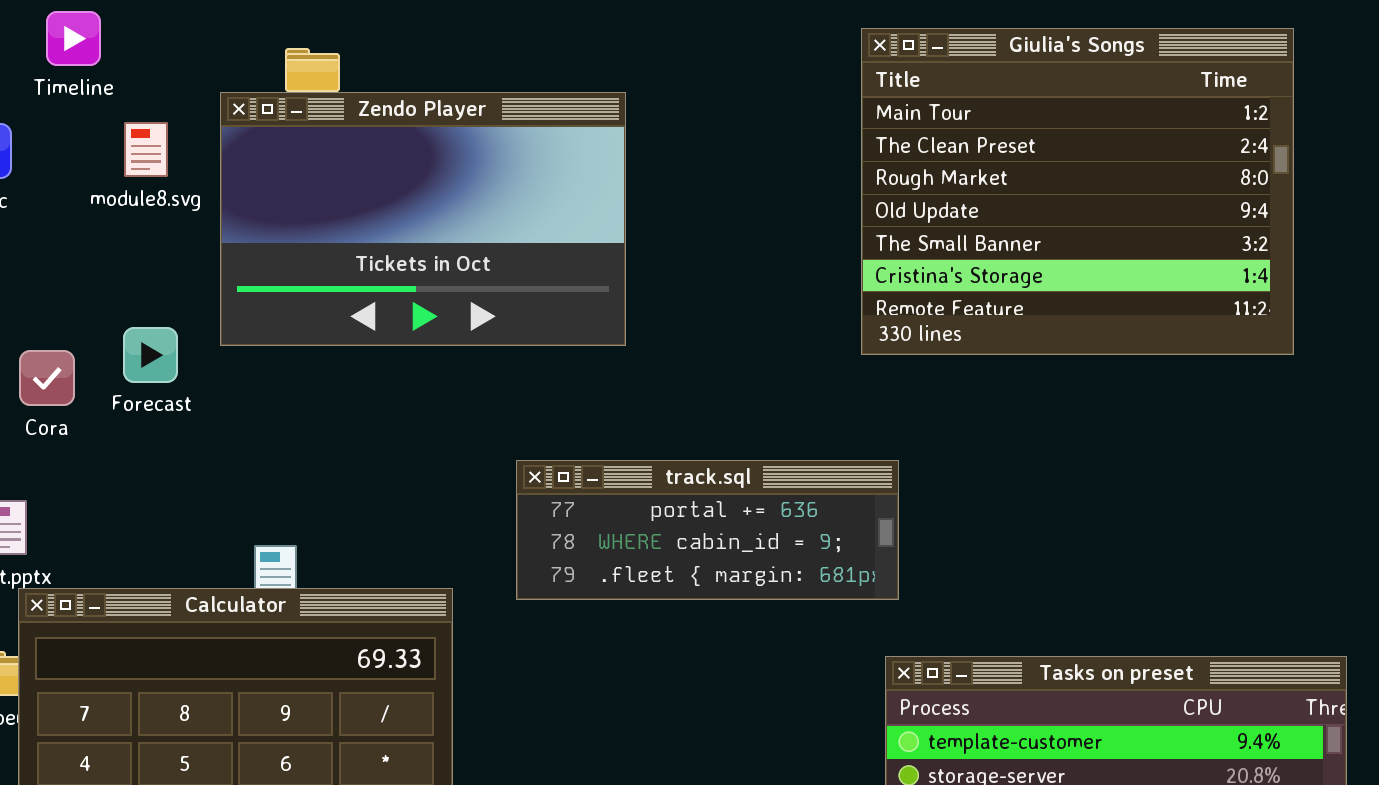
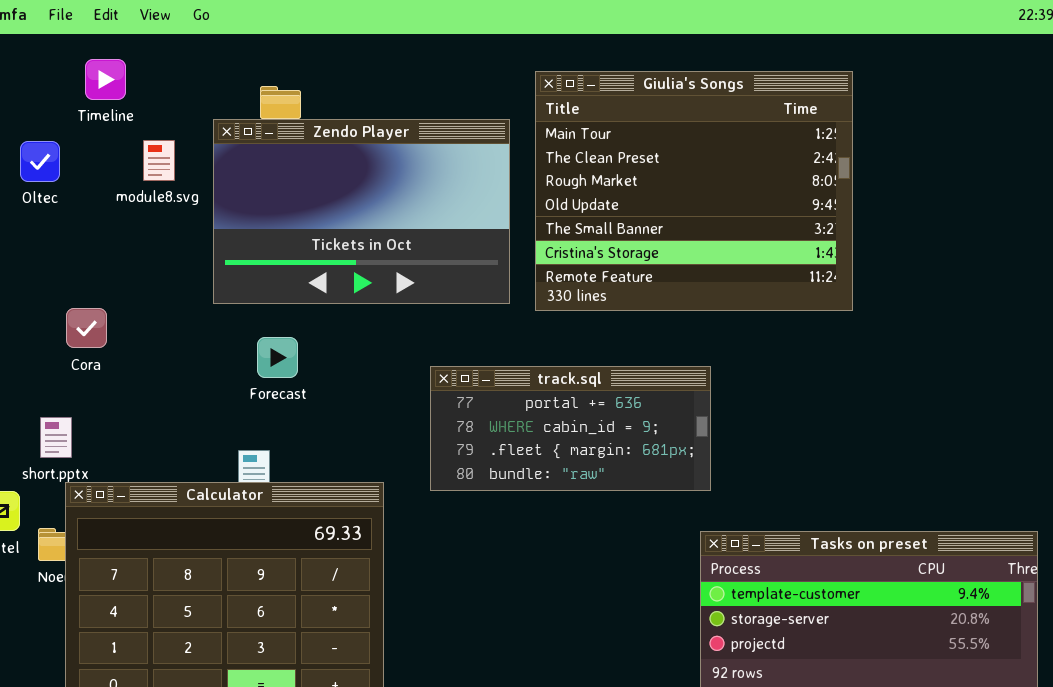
Giulia's Songs: [861,28,1294,355] -> [535,71,853,311], moved
Forecast: [123,327,178,383] -> [257,337,298,378], moved
track.sql: [516,460,899,600] -> [430,366,711,491], resized

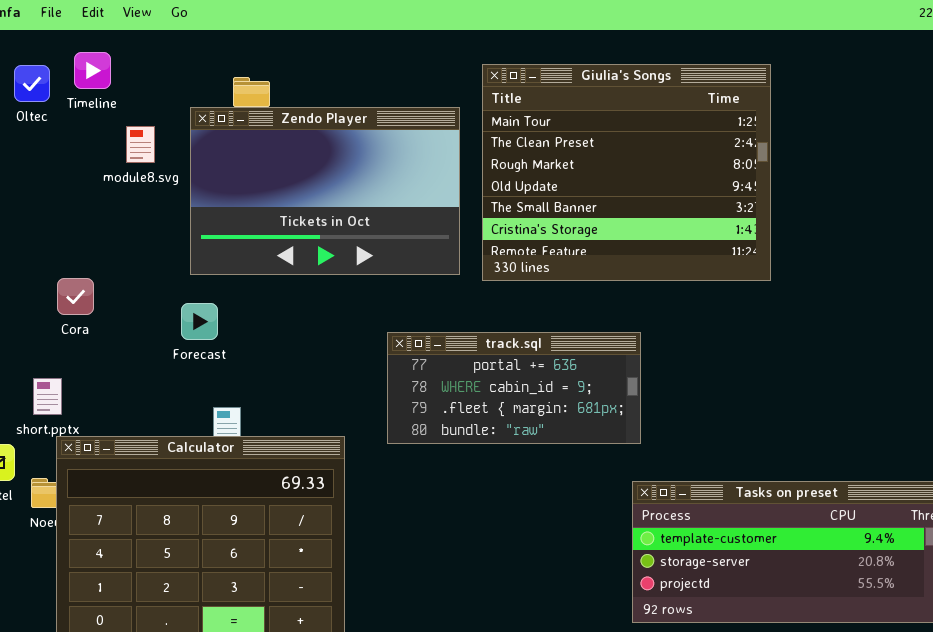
Oltec: [20,141,60,182] -> [14,65,50,102], moved
Forecast: [257,337,298,378] -> [181,303,218,340], moved

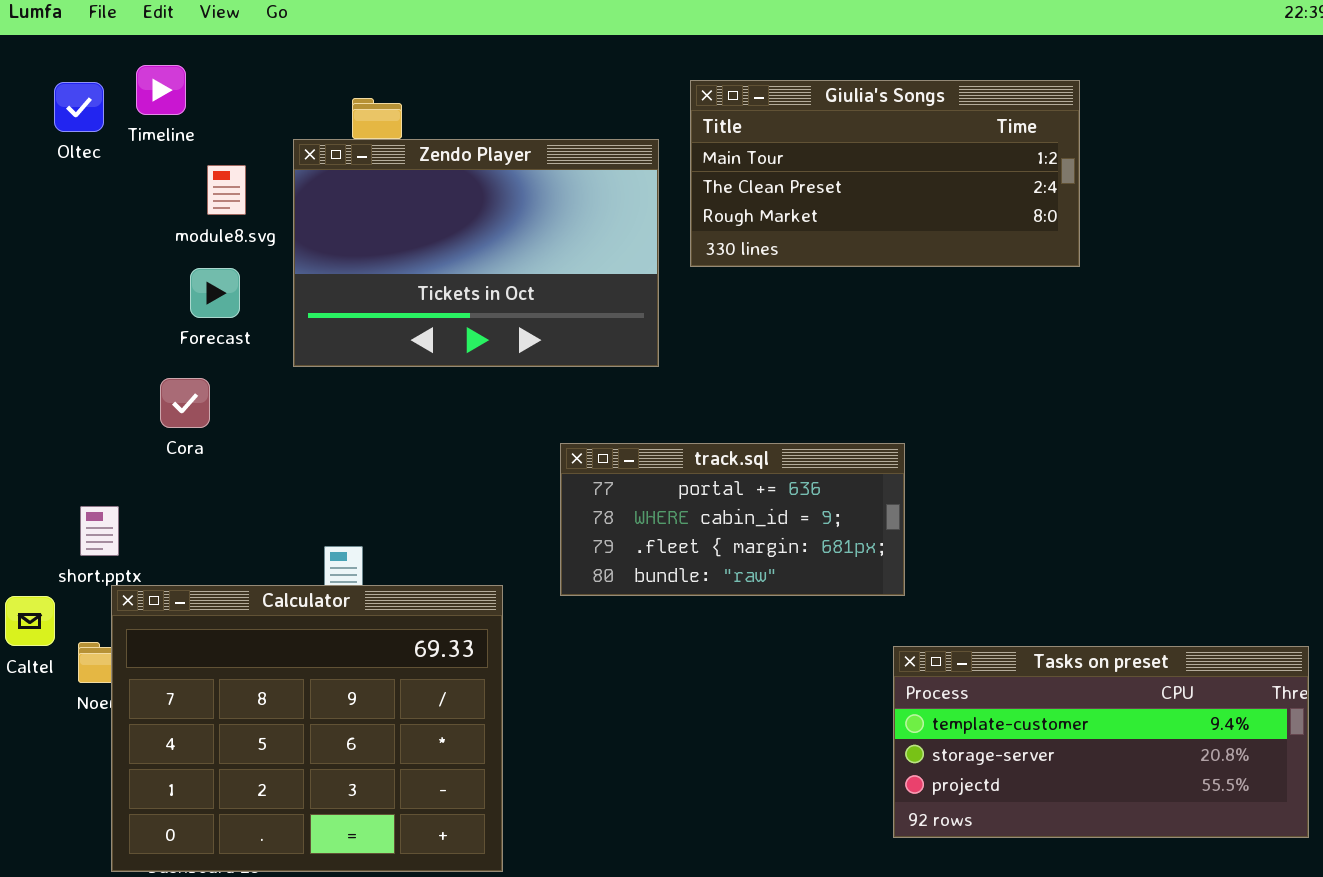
Giulia's Songs: [482,64,771,281] -> [690,80,1080,267], resized
Cora: [57,278,94,315] -> [160,378,210,428], moved
Forecast: [181,303,218,340] -> [190,268,240,318], moved

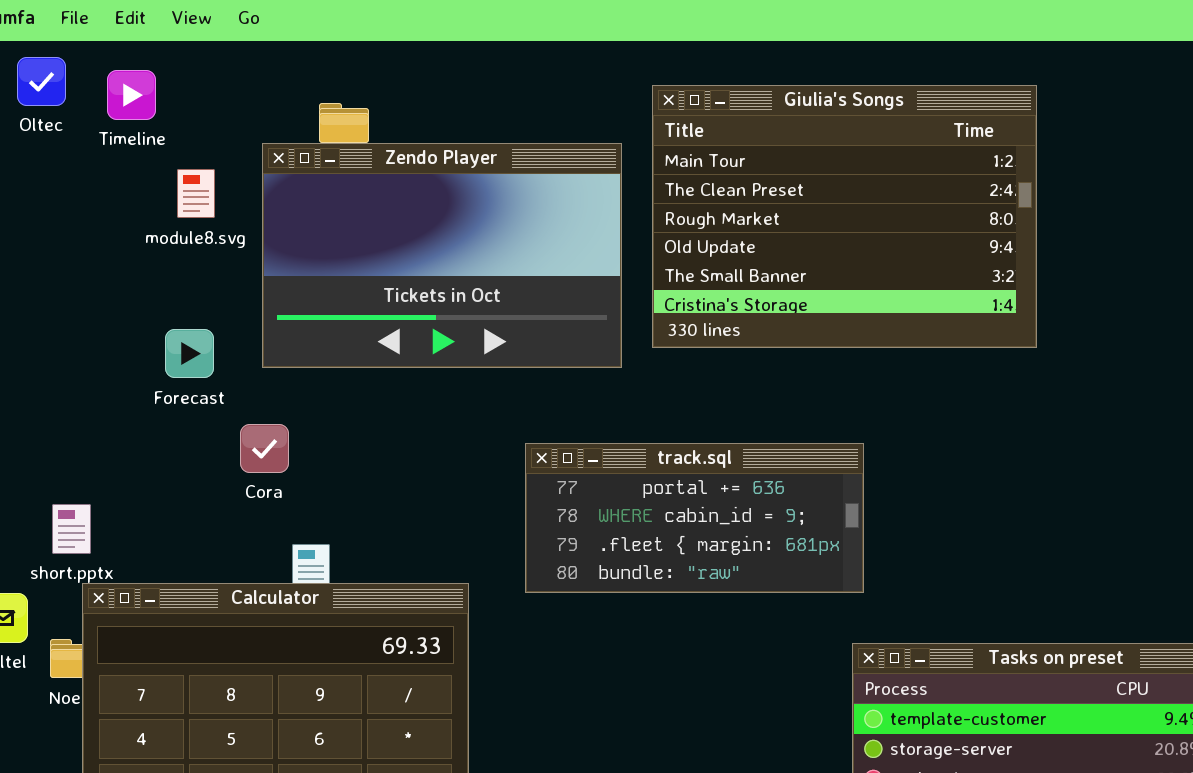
Giulia's Songs: [690,80,1080,267] -> [652,85,1037,348], resized
Oltec: [54,82,104,132] -> [17,57,66,106], moved
Forecast: [190,268,240,318] -> [165,329,214,378], moved
Cora: [160,378,210,428] -> [240,424,289,473], moved

